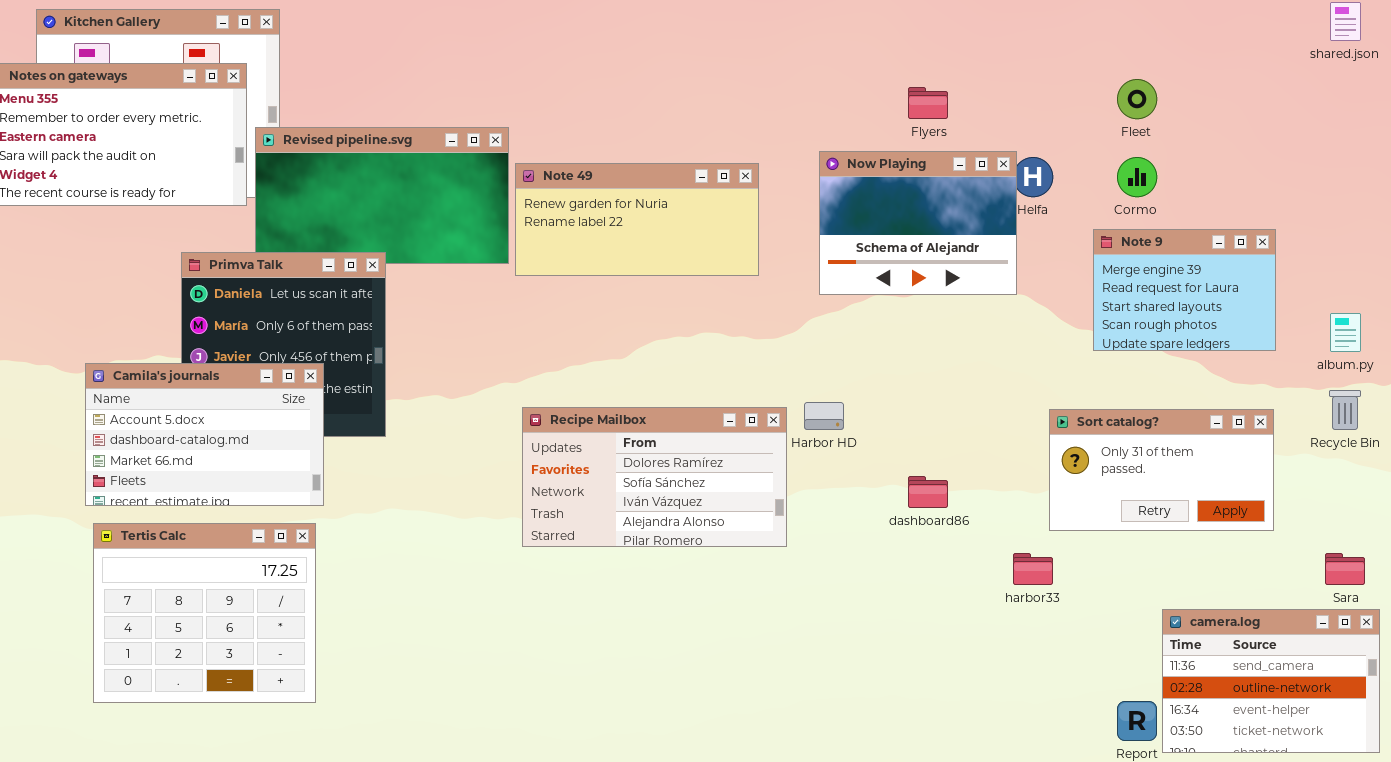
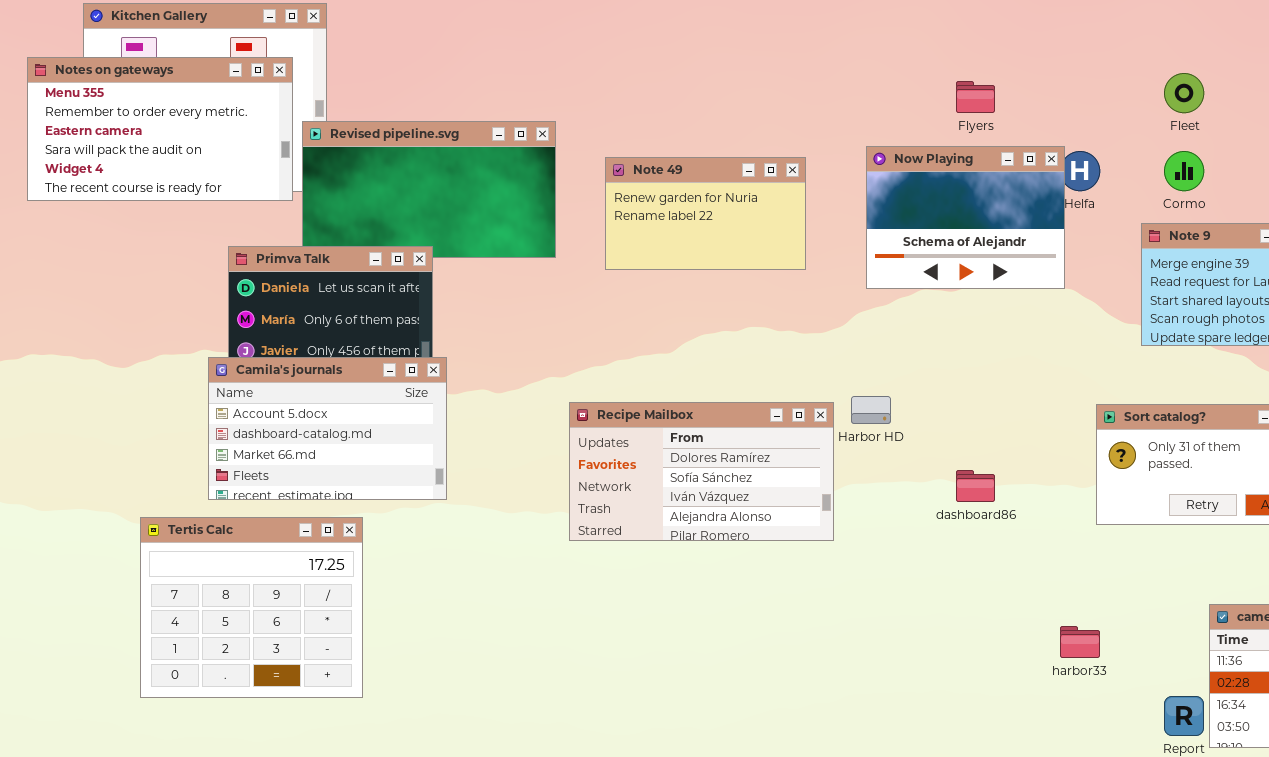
Note 49: [515,163,759,276] -> [605,157,806,270], resized
Camila's journals: [85,363,324,506] -> [208,357,447,500], moved
harbor33: [1013,553,1053,585] -> [1060,626,1100,658], moved

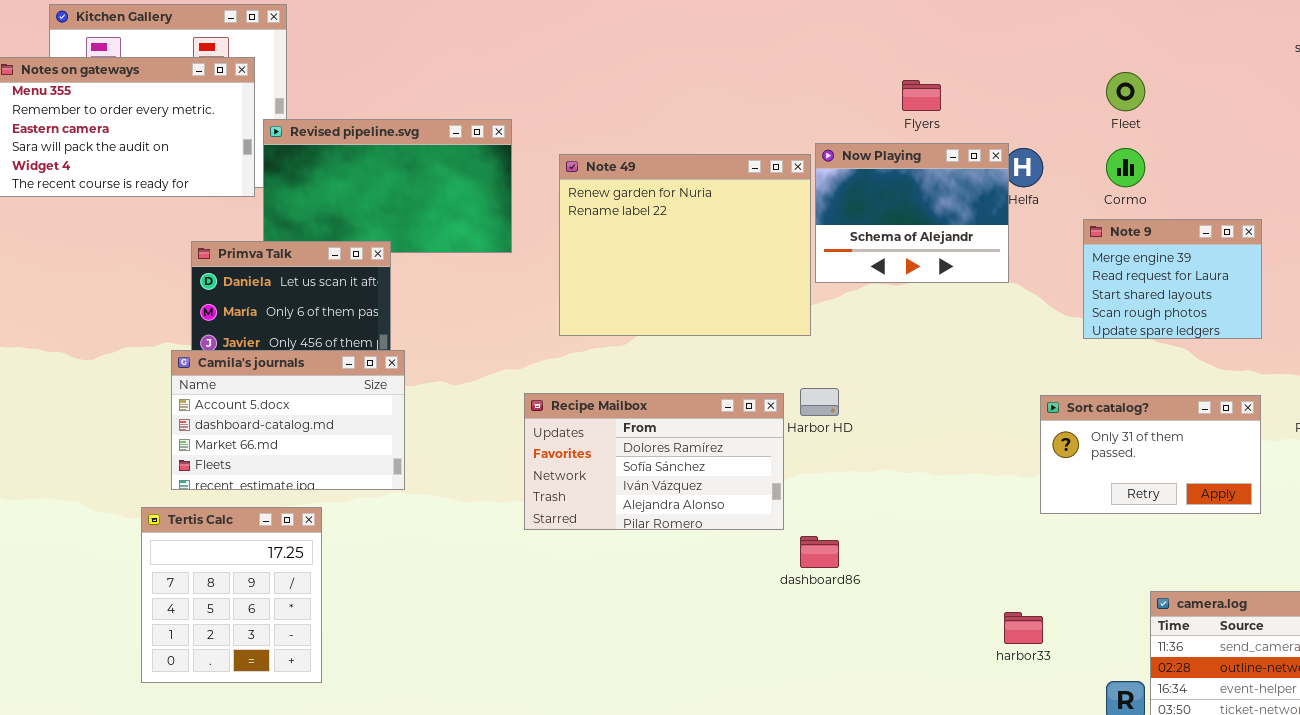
Note 49: [605,157,806,270] -> [559,154,811,336], resized
dashboard86: [956,470,995,502] -> [800,536,839,568], moved
Tertis Calc: [140,517,363,698] -> [141,507,322,683], resized

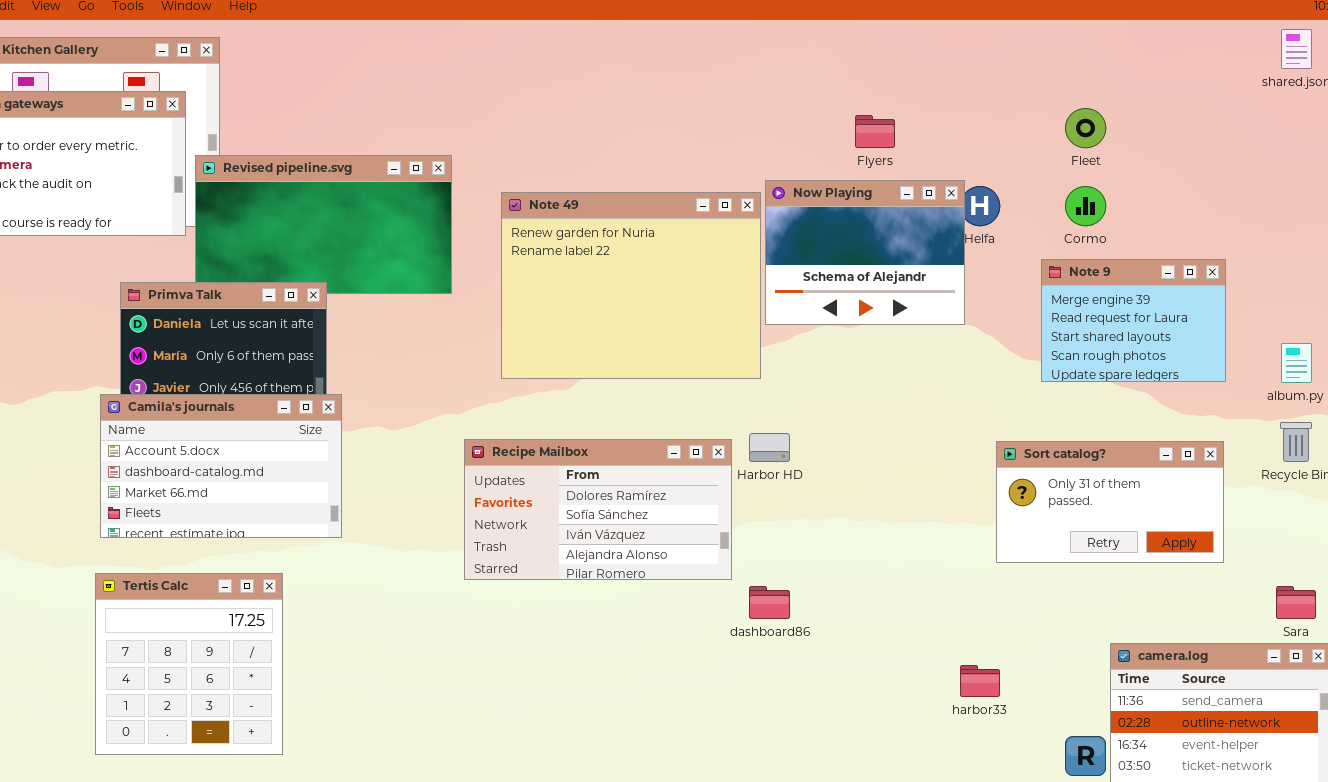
Tertis Calc: [141,507,322,683] -> [95,573,283,755], moved

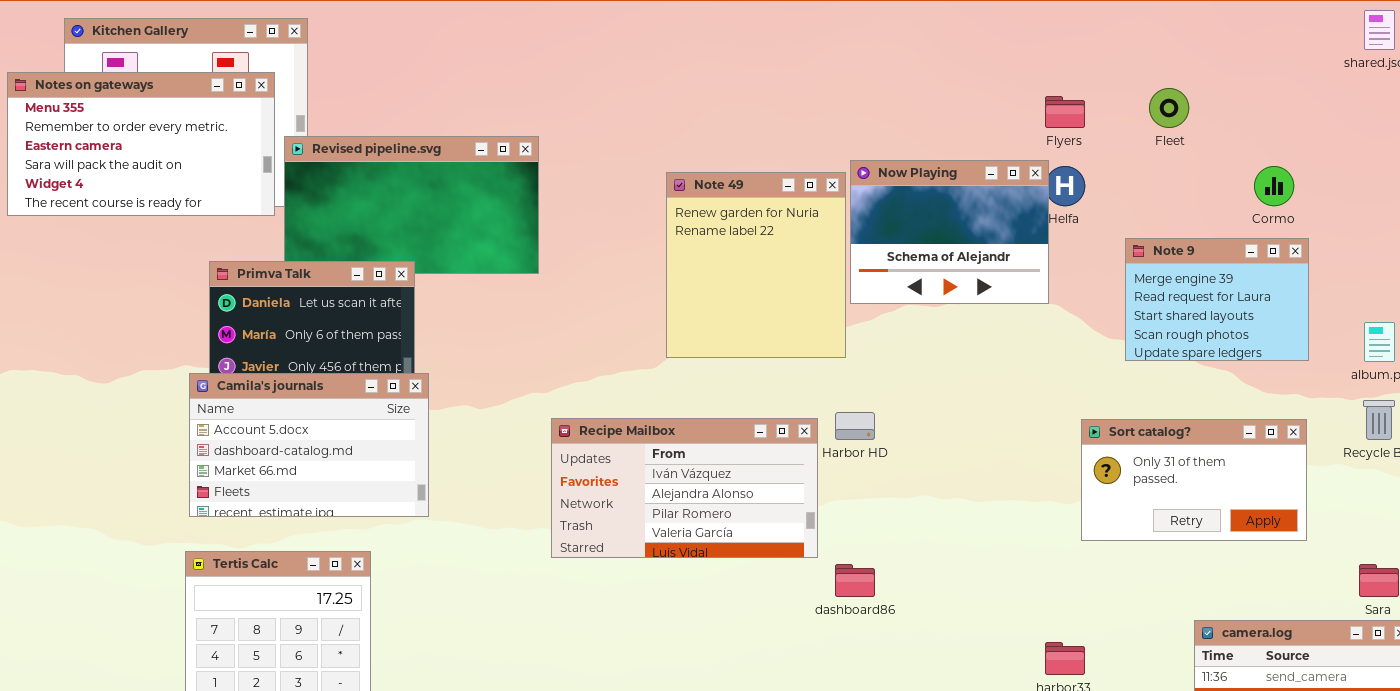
Flyers: [855,115,895,148] -> [1045,96,1085,128], moved
Cormo: [1065,186,1106,226] -> [1254,166,1294,206], moved
Note 49: [501,192,761,379] -> [666,172,846,358], resized
Recipe Mailbox: [464,439,732,580] -> [551,418,818,558], scrolled down 2 rows

